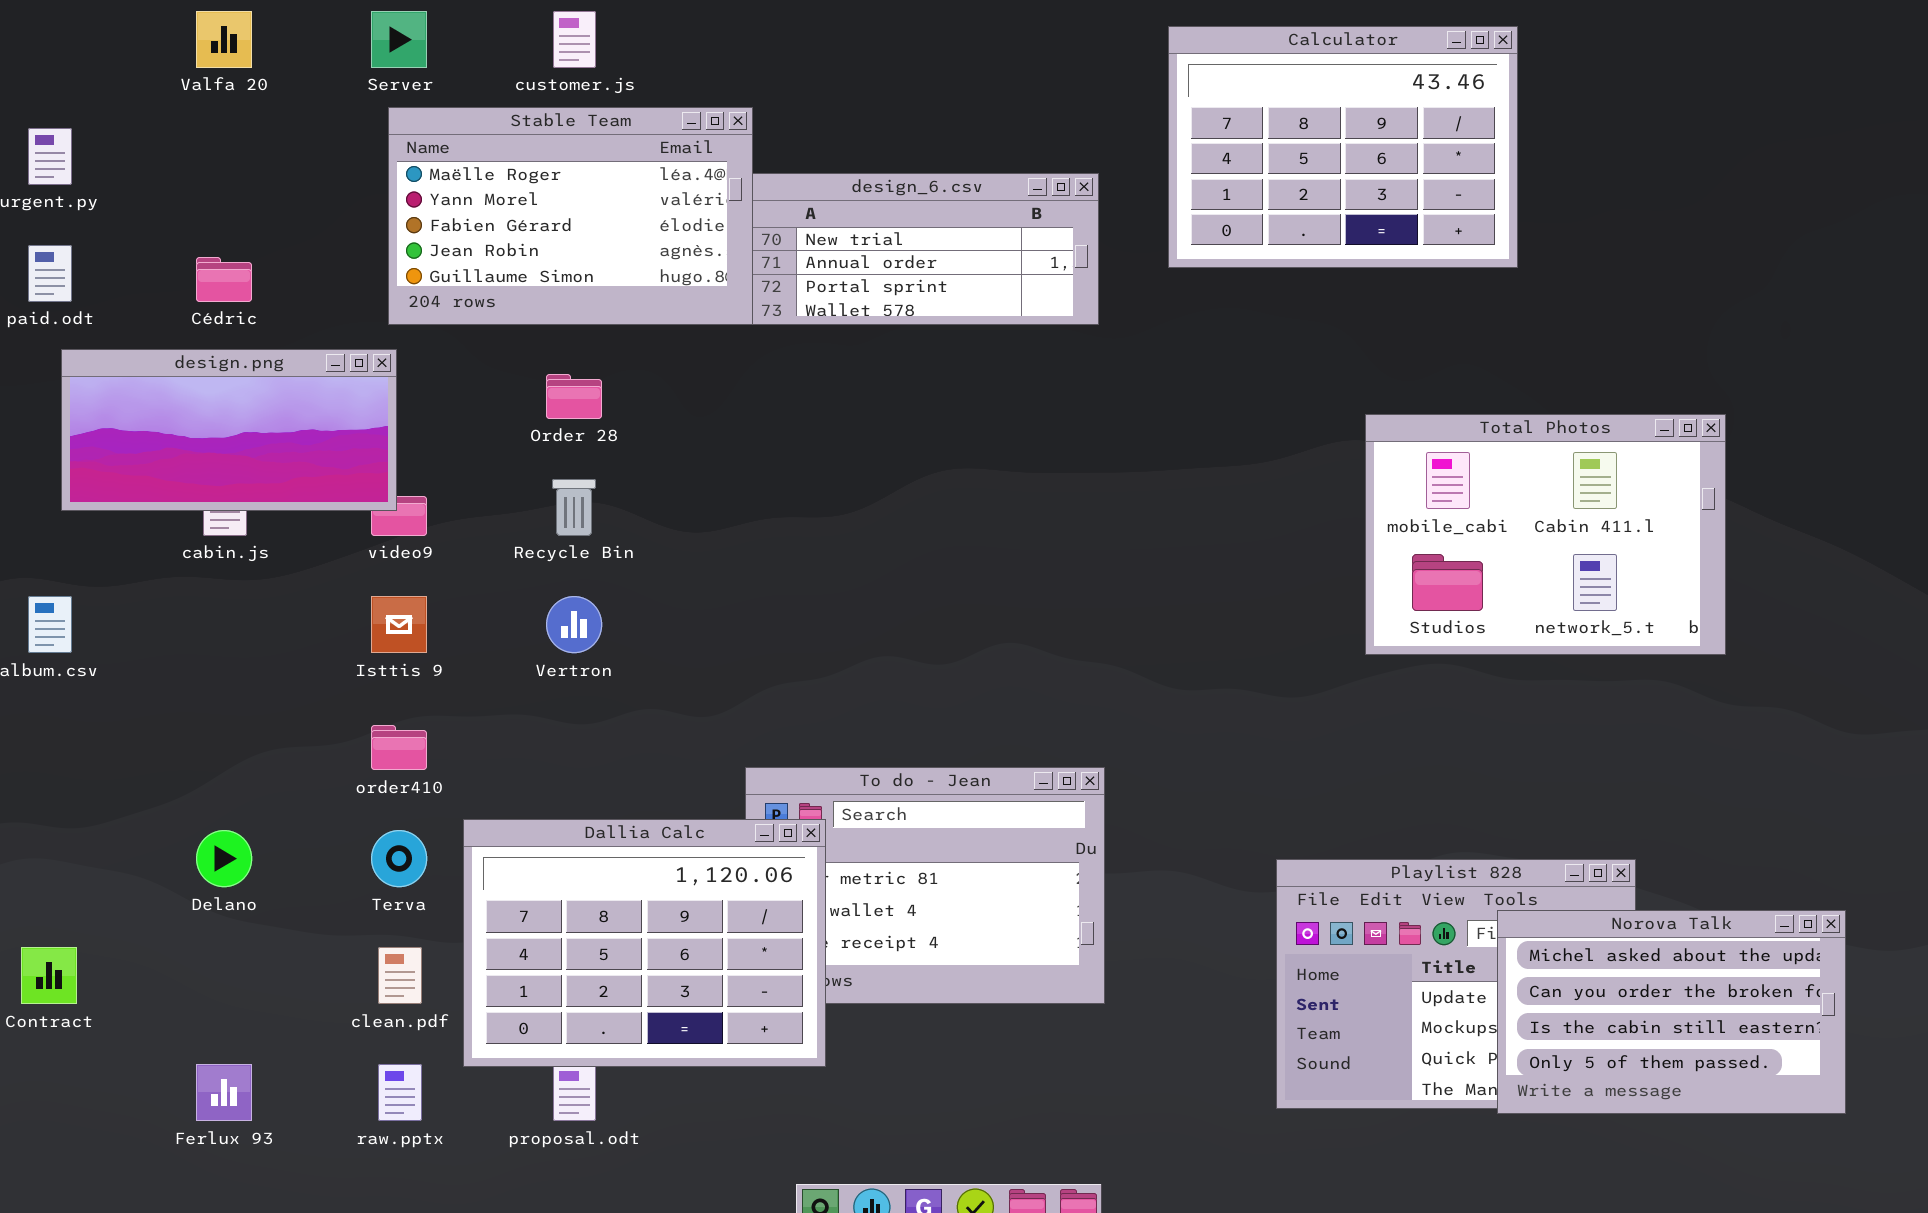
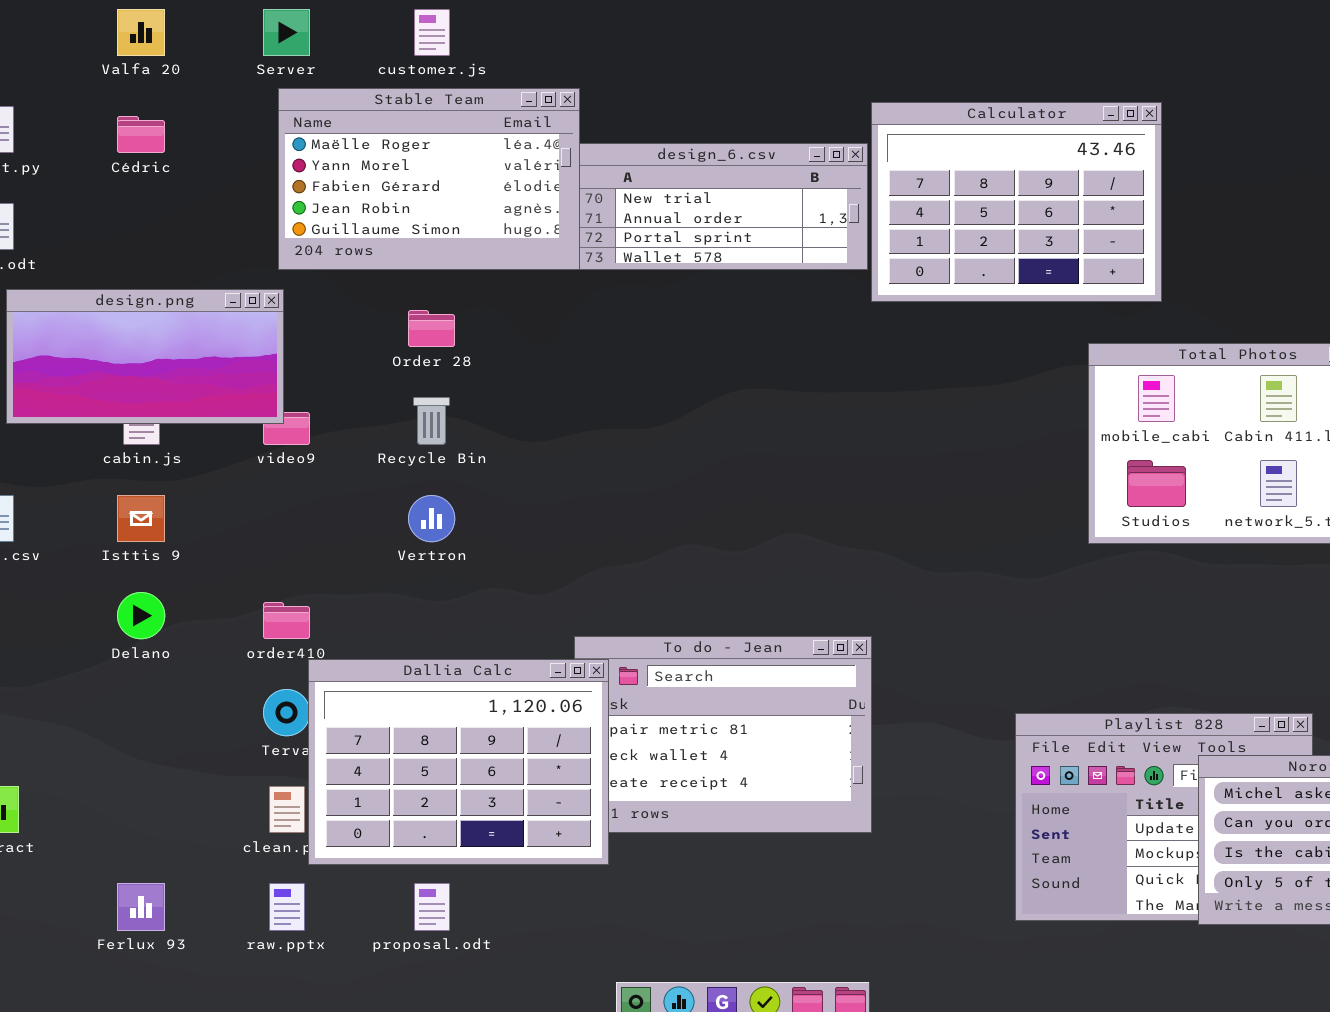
Calculator: [1168,26,1518,268] -> [871,102,1162,302], moved
Cédric: [196,257,252,302] -> [117,116,165,153], moved
Isttis 9: [371,596,427,653] -> [117,495,165,542], moved
Dallia Calc: [463,819,826,1067] -> [308,659,609,865], moved
Delano: [196,830,252,887] -> [117,592,165,639], moved

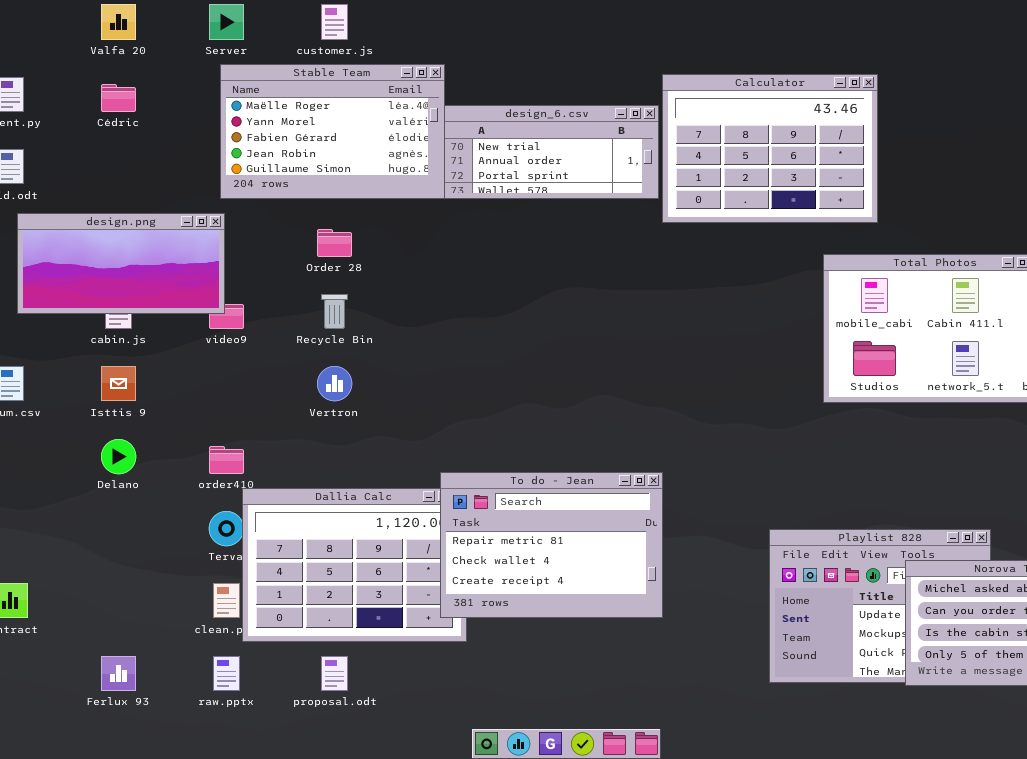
To do - Jean: [574,636,872,833] -> [440,472,663,618], raised

